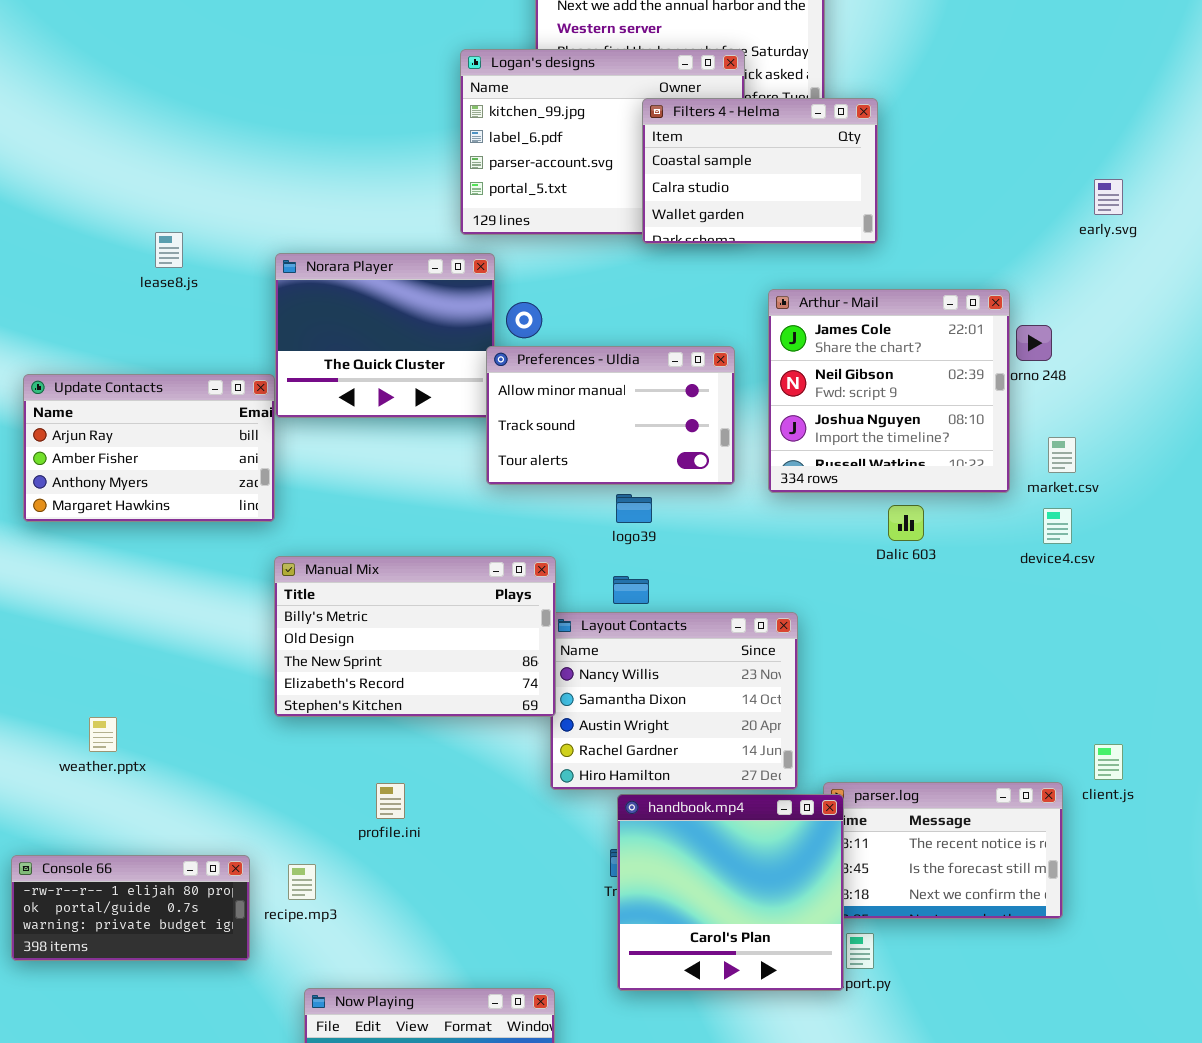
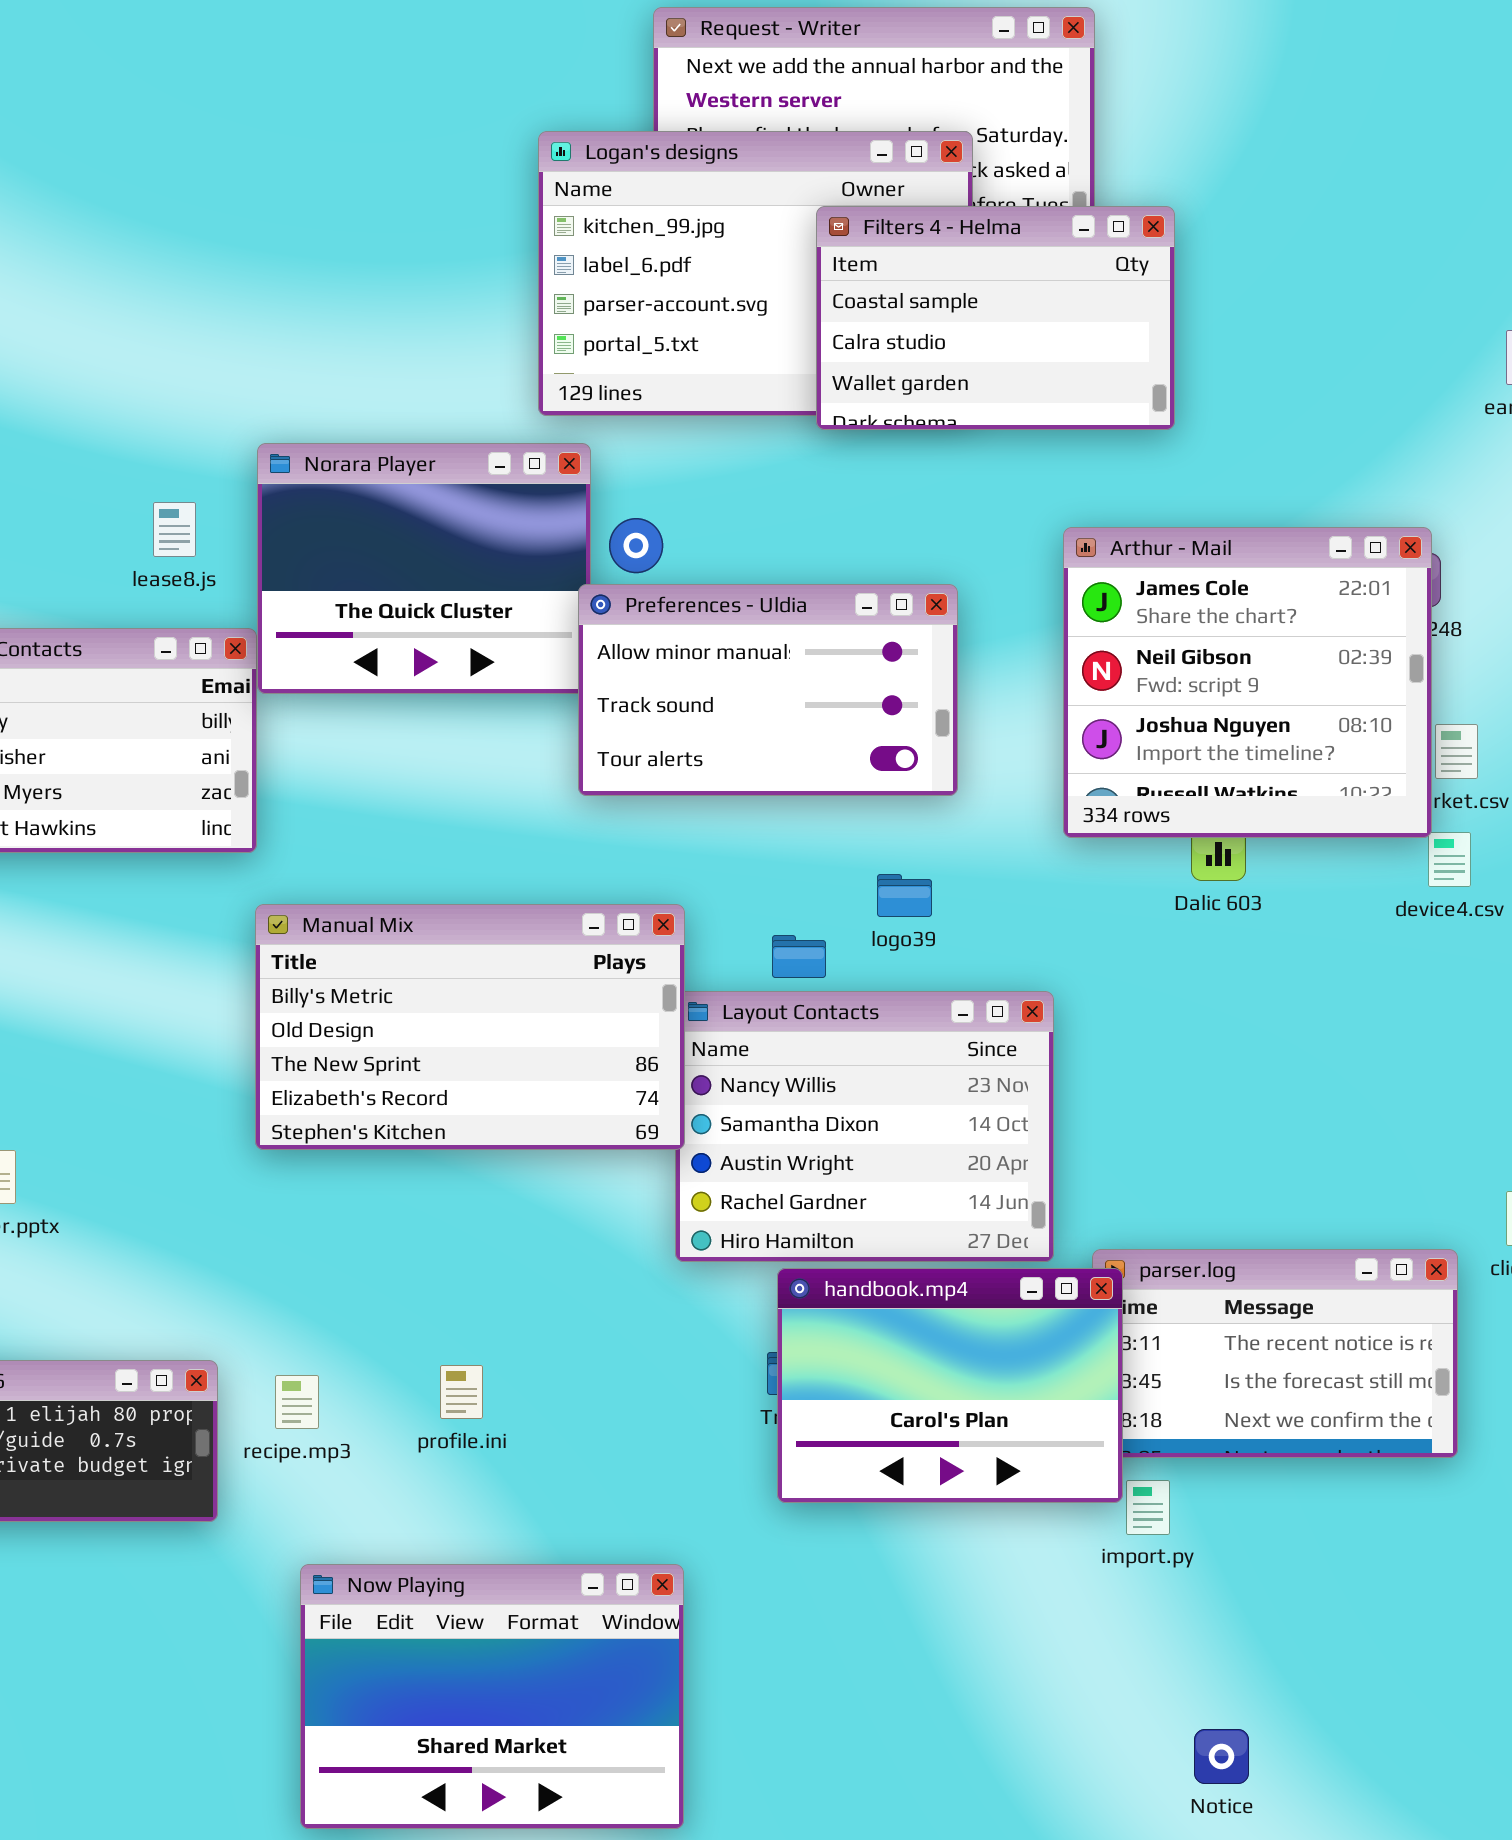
lease8.js: [155,232,183,268] -> [153,502,196,557], moved
Arthur - Mail: [768,289,1010,493] -> [1063,527,1432,838], moved
logo39: [616,494,652,523] -> [877,874,932,917], moved
profile.ini: [376,783,405,819] -> [440,1365,483,1419], moved
handbook.mp4: [617,794,844,991] -> [777,1268,1123,1503], resized

